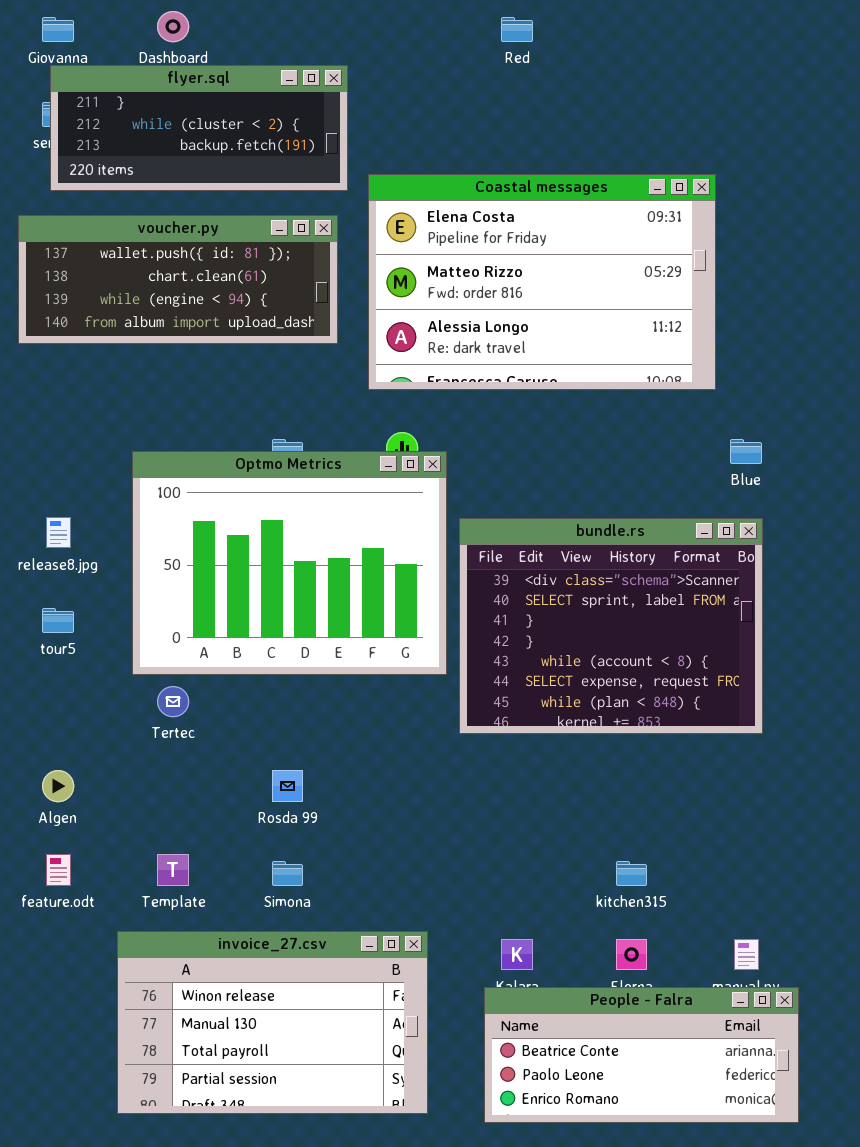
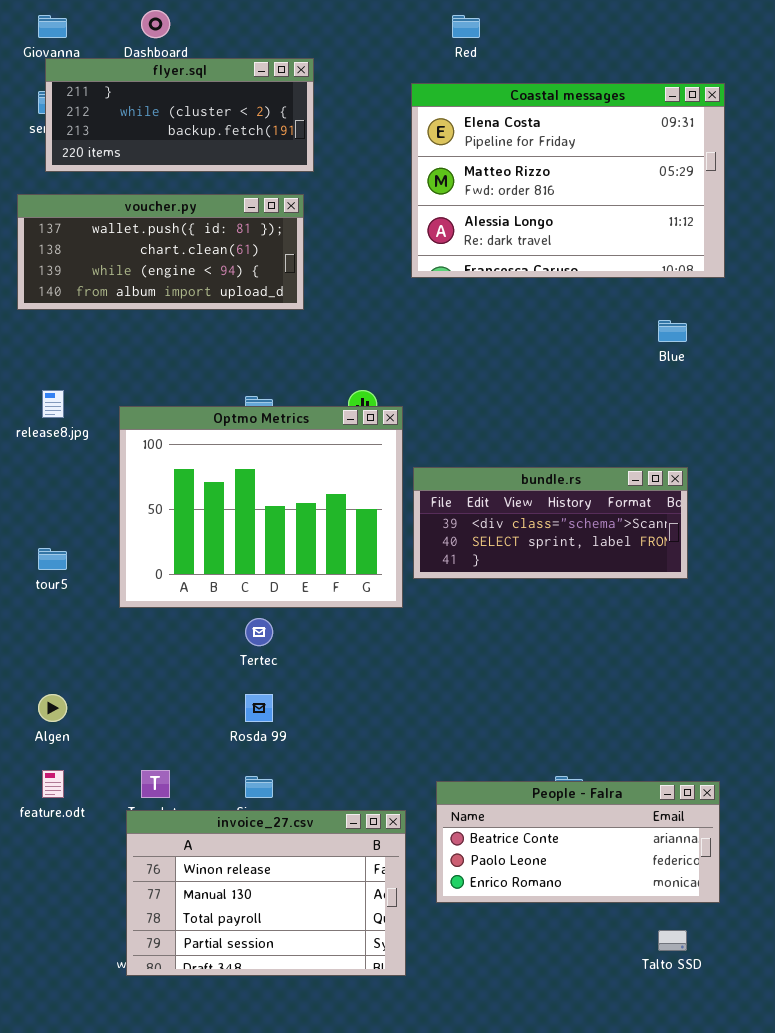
Coastal messages: [368,174,716,390] -> [411,83,725,278], moved
Blue: [730,439,762,464] -> [658,320,687,342], moved
release8.jpg: [46,517,71,548] -> [42,390,64,418], moved
bundle.rs: [459,518,763,734] -> [413,467,688,579], resized
Tertec: [157,686,189,717] -> [245,618,273,646], moved
invoice_27.csv: [117,931,428,1114] -> [126,810,406,976], moved
People - Falra: [484,987,799,1123] -> [436,781,720,903], moved

